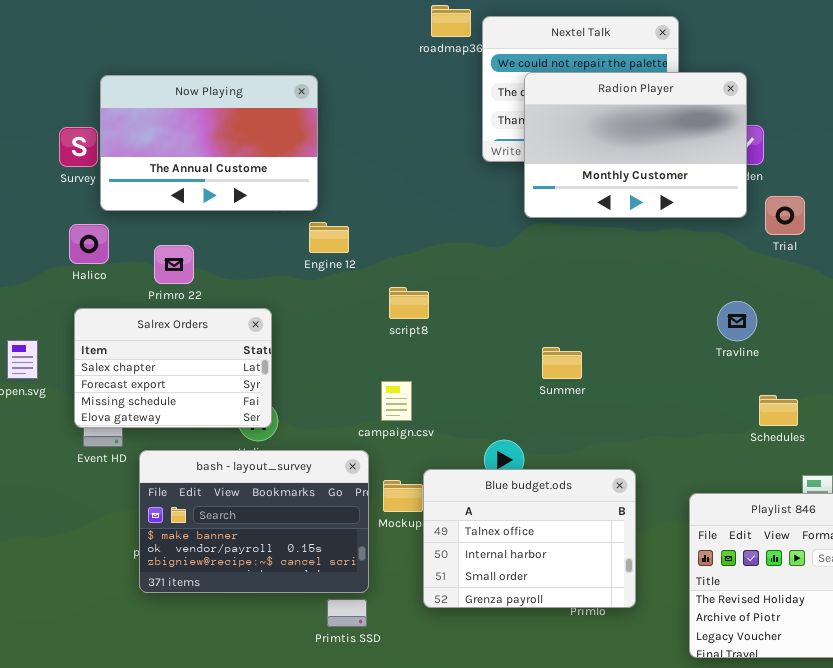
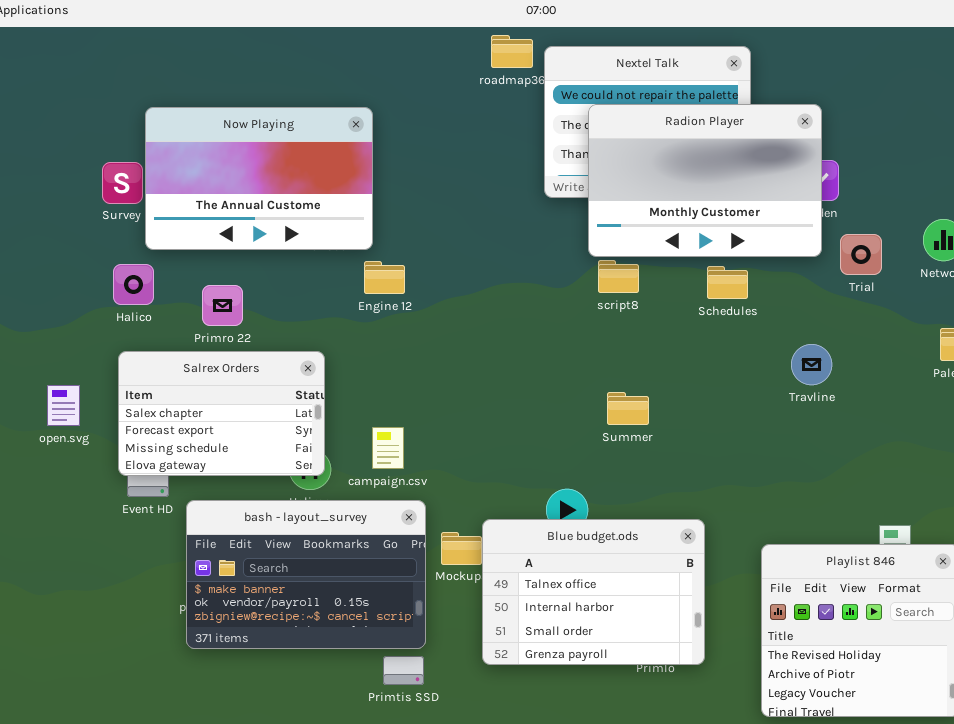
script8: [389,287,429,319] -> [598,260,639,293], moved
campaign.csv: [381,381,412,421] -> [372,427,404,469], moved
Schedules: [759,395,798,426] -> [707,266,748,299], moved

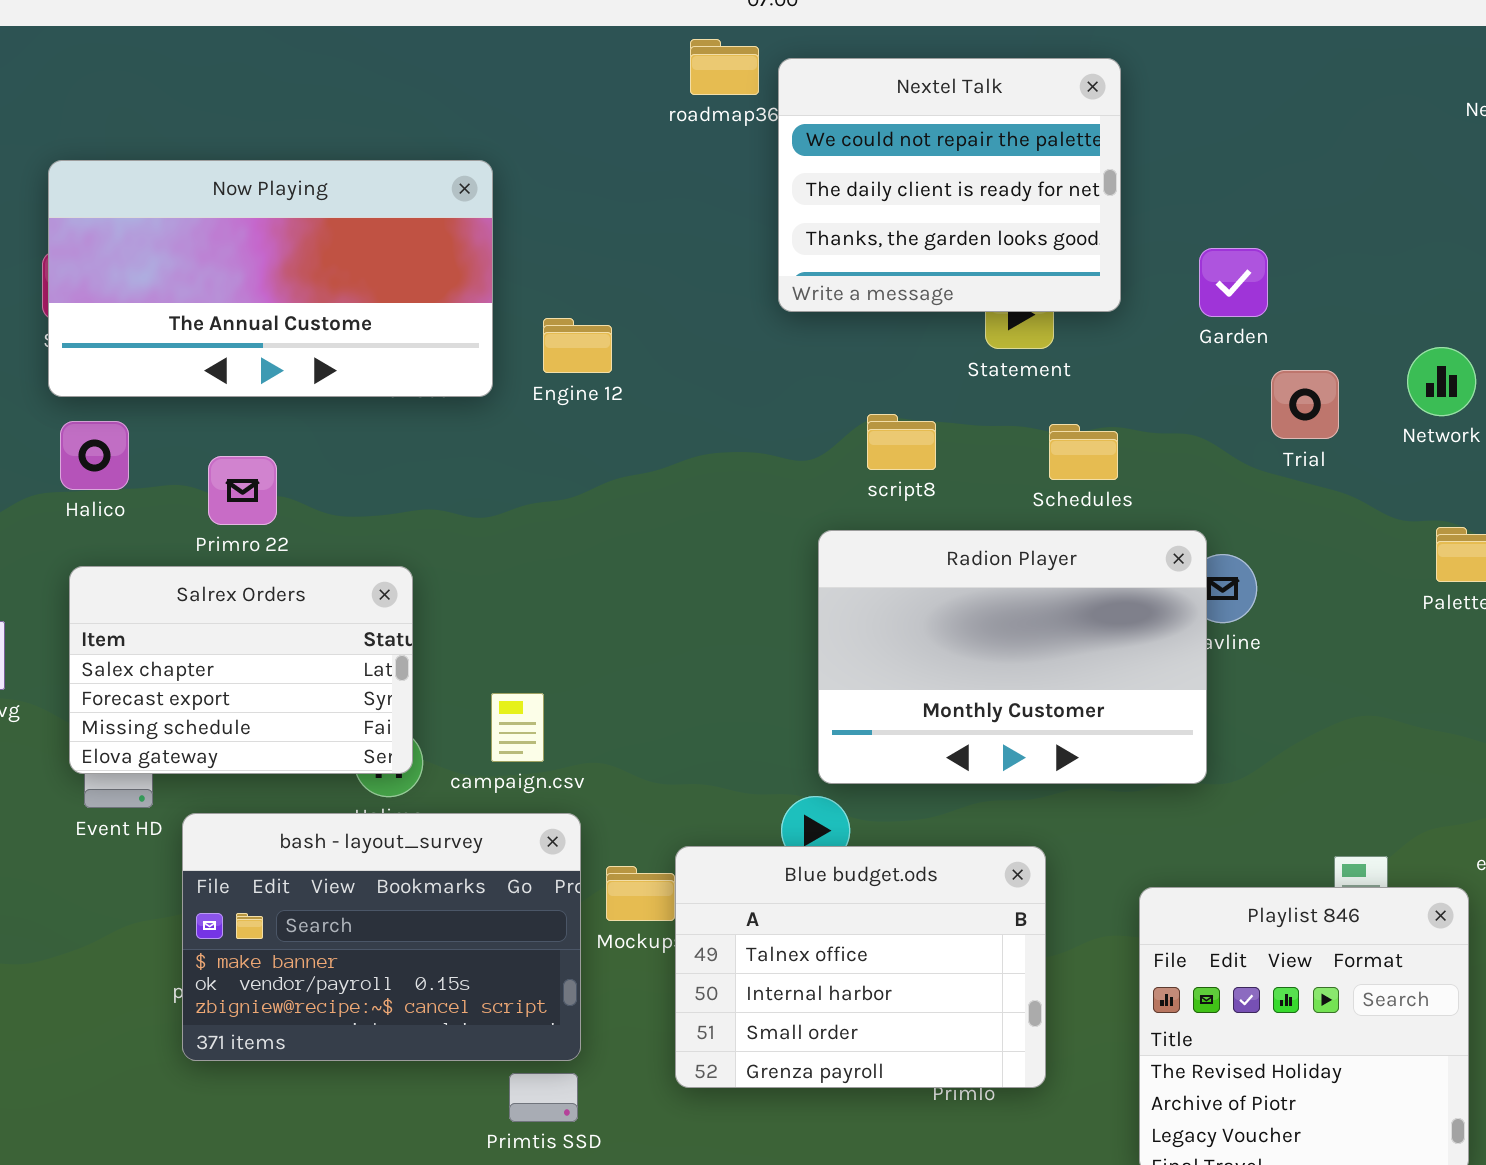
Radion Player: [588,104,822,257] -> [818,530,1207,784], moved
Now Playing: [145,107,373,250] -> [48,160,493,397], resized
Engine 12: [364,261,405,294] -> [543,318,612,373], moved

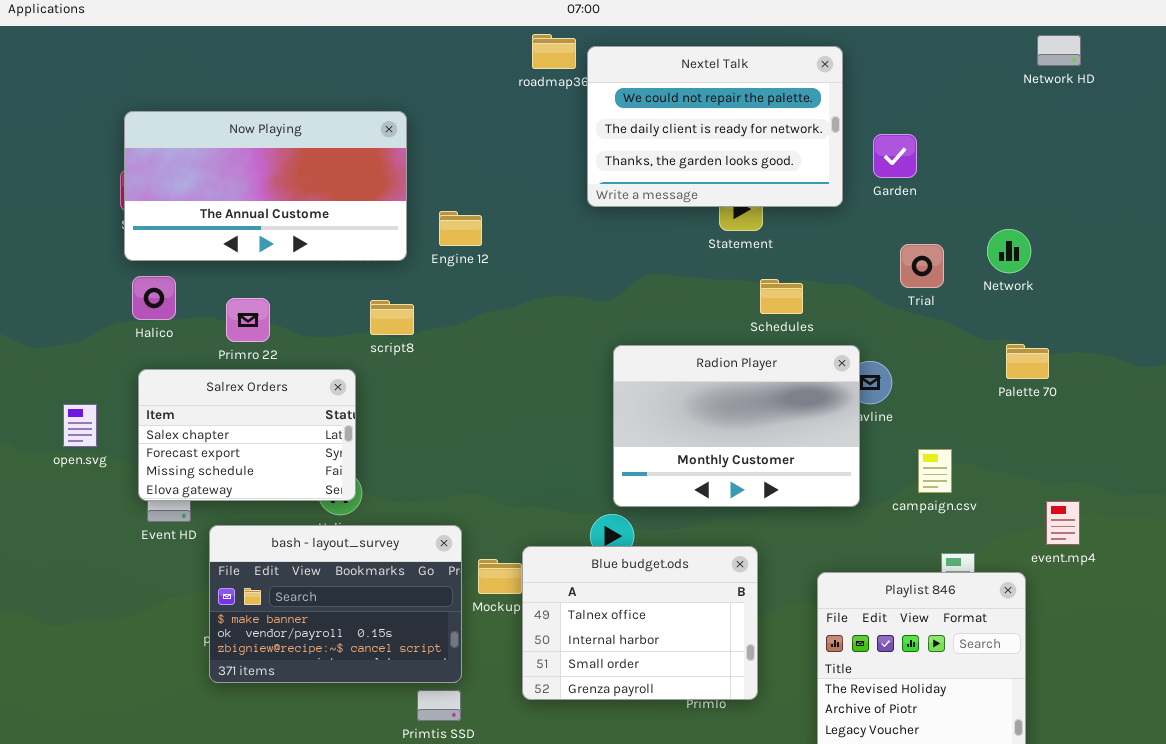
Nextel Talk: [778,58,1121,312] -> [587,46,843,207], resized
Garden: [1199,248,1268,317] -> [873,134,917,178], moved
script8: [867,414,936,470] -> [370,300,414,335], moved
campaign.csv: [491,693,544,762] -> [918,449,952,493], moved

